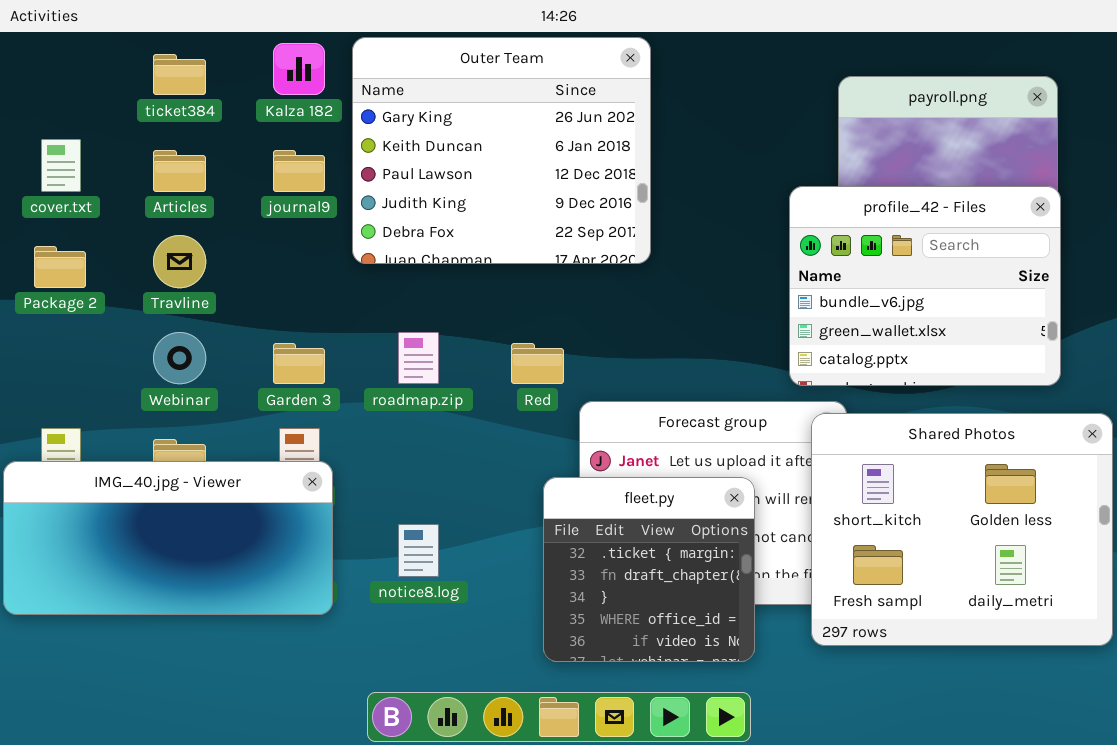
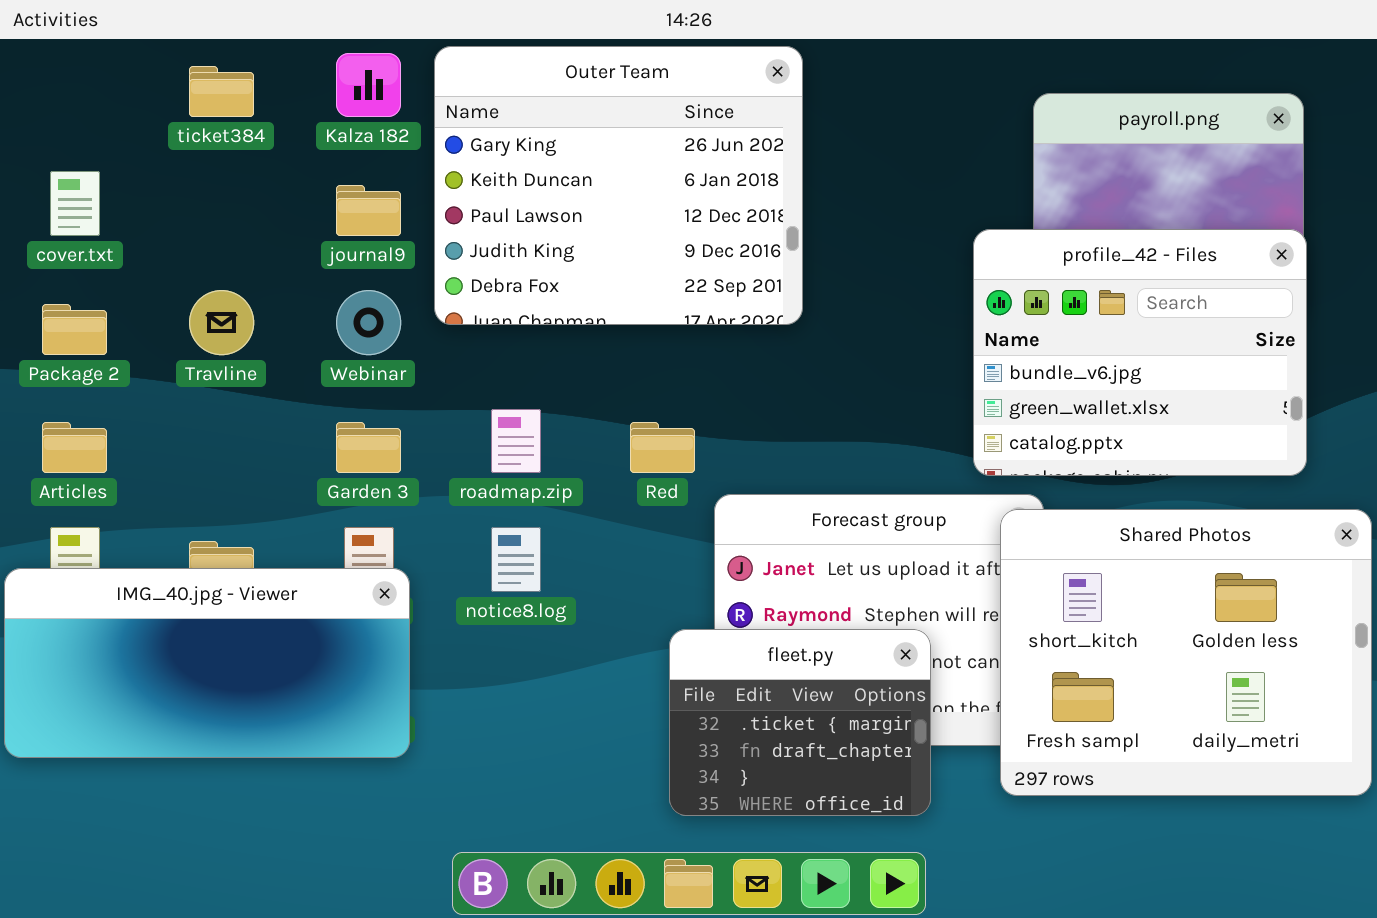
Articles: [153,150,206,192] -> [42,422,107,473], moved
Webinar: [153,332,206,384] -> [336,290,401,355], moved
fleet.py: [543,477,755,662] -> [669,629,931,816], resized
notice8.log: [398,524,439,577] -> [491,527,541,592], moved

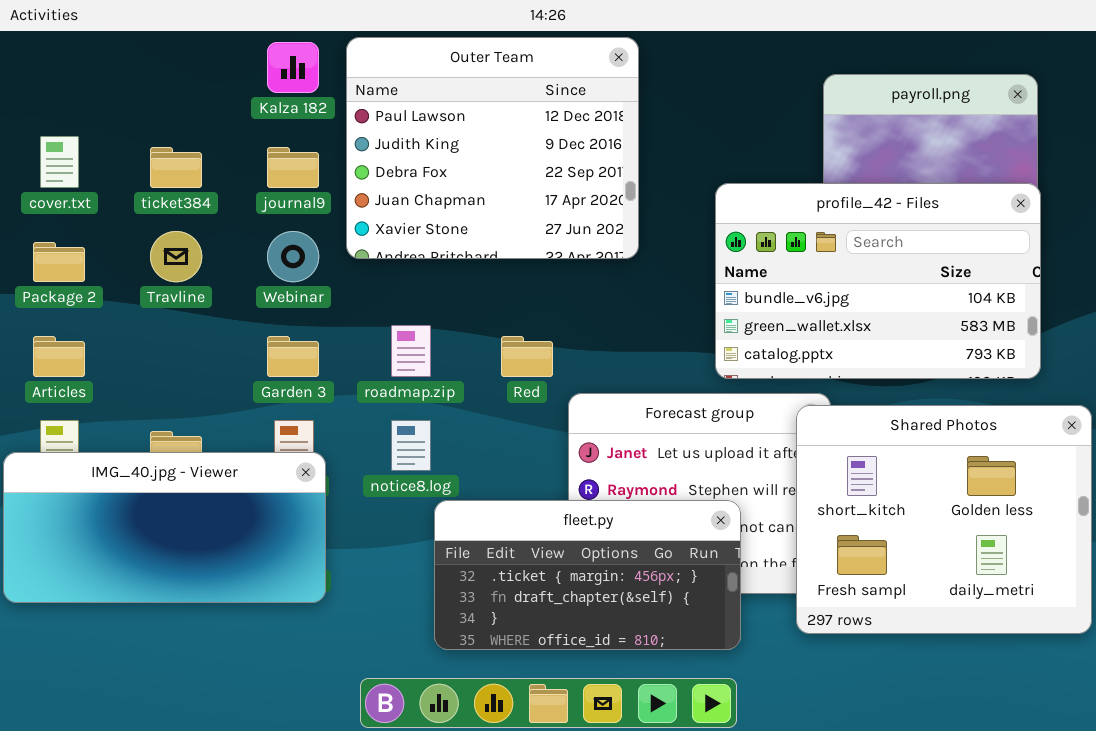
Outer Team: [434,46,803,325] -> [346,37,639,259], scrolled down 2 rows
ticket384: [189,66,254,117] -> [150,147,202,188], moved
profile_42 - Files: [973,229,1307,476] -> [715,183,1041,379], resized
fleet.py: [669,629,931,816] -> [434,500,741,650], resized

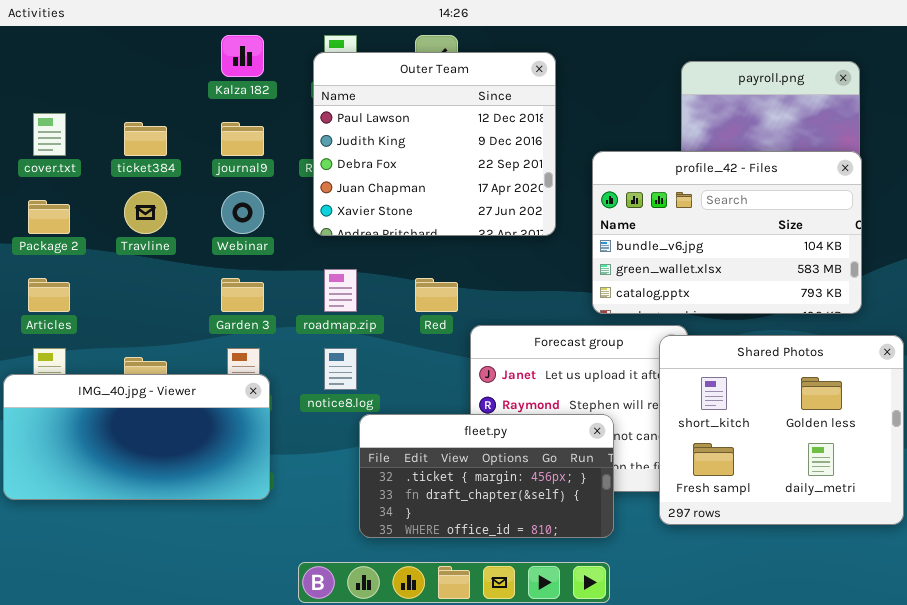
Outer Team: [346,37,639,259] -> [313,52,556,236], moved

